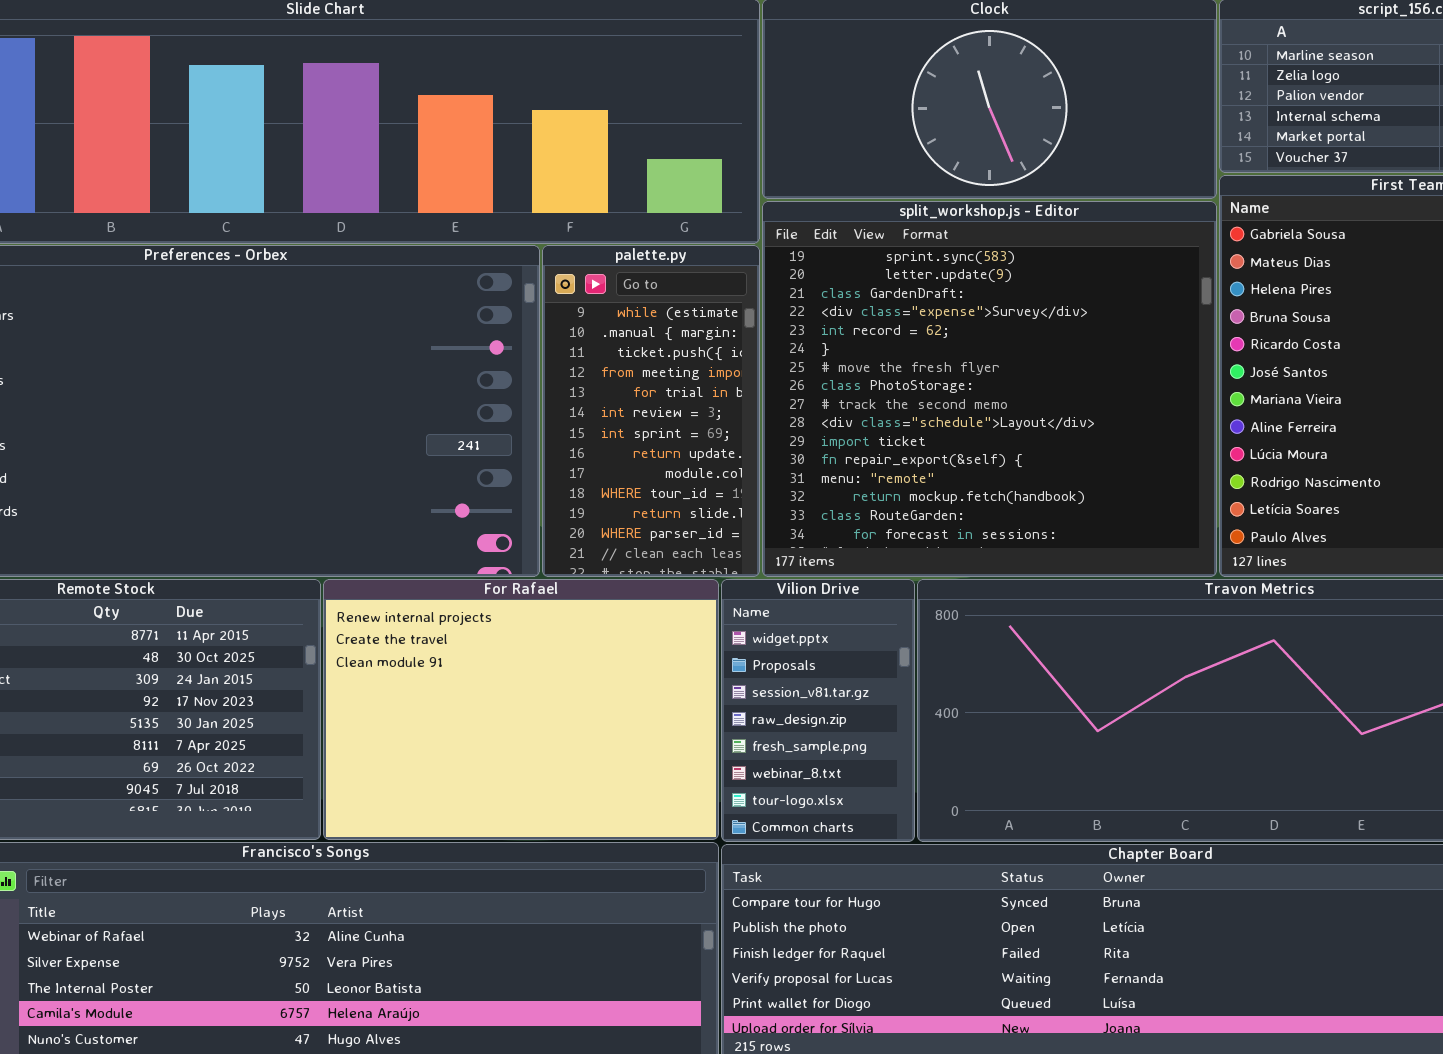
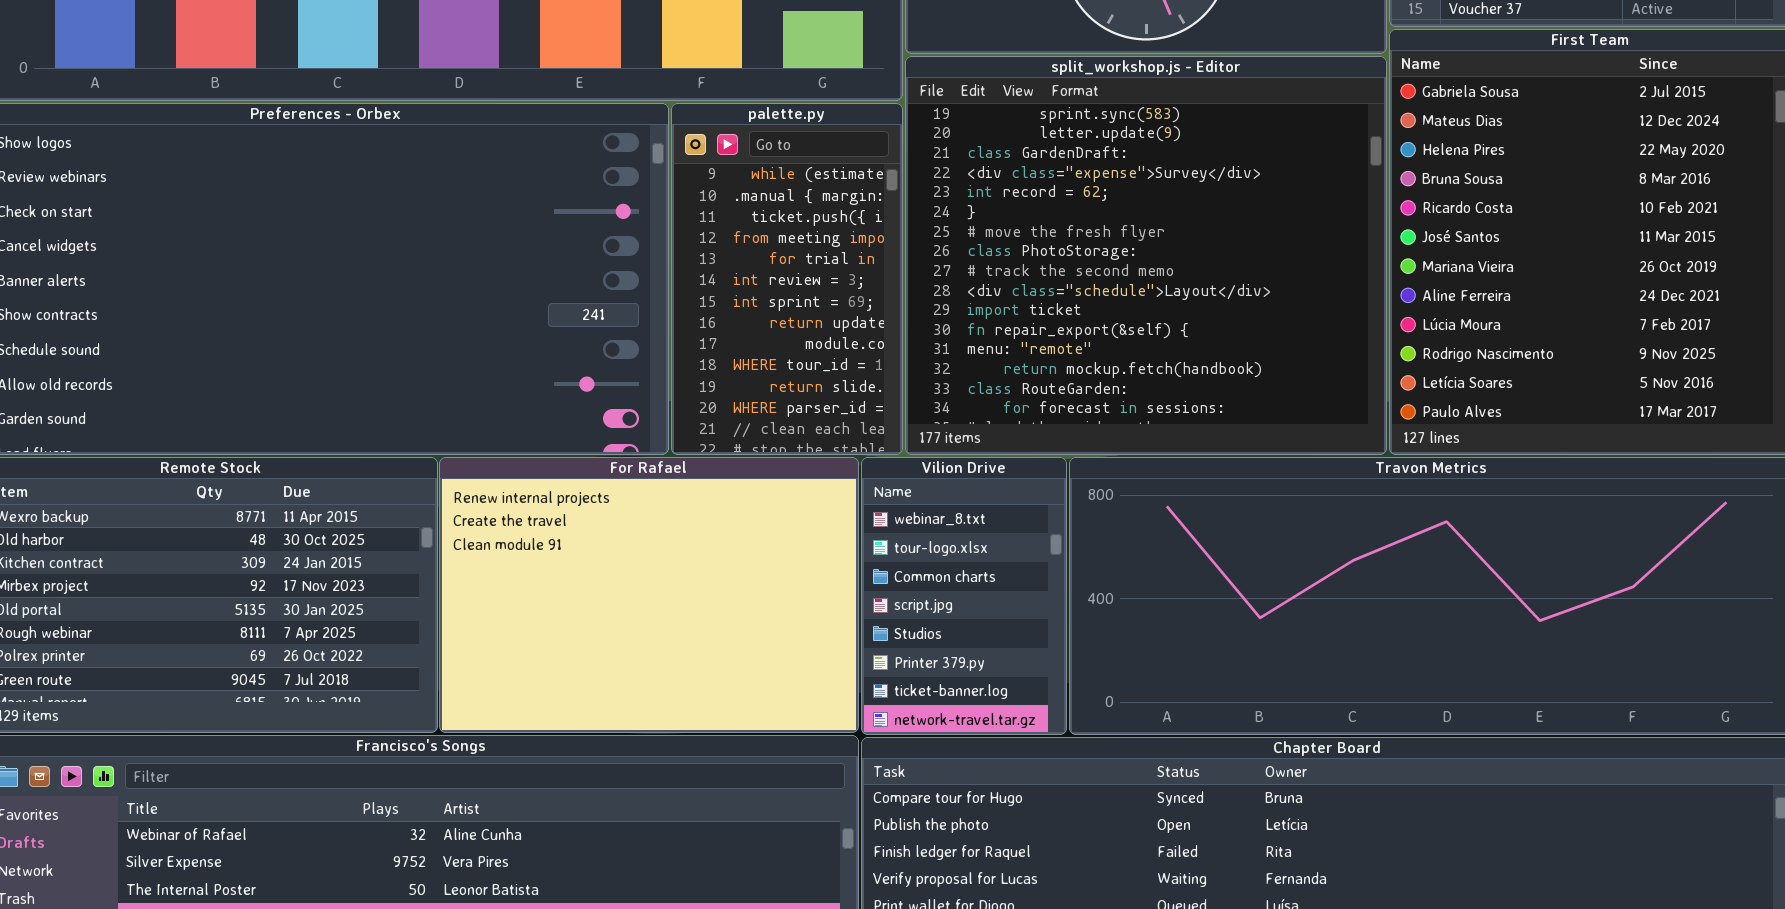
Vilion Drive: [721,579,915,842] -> [861,457,1067,735], scrolled down 5 rows

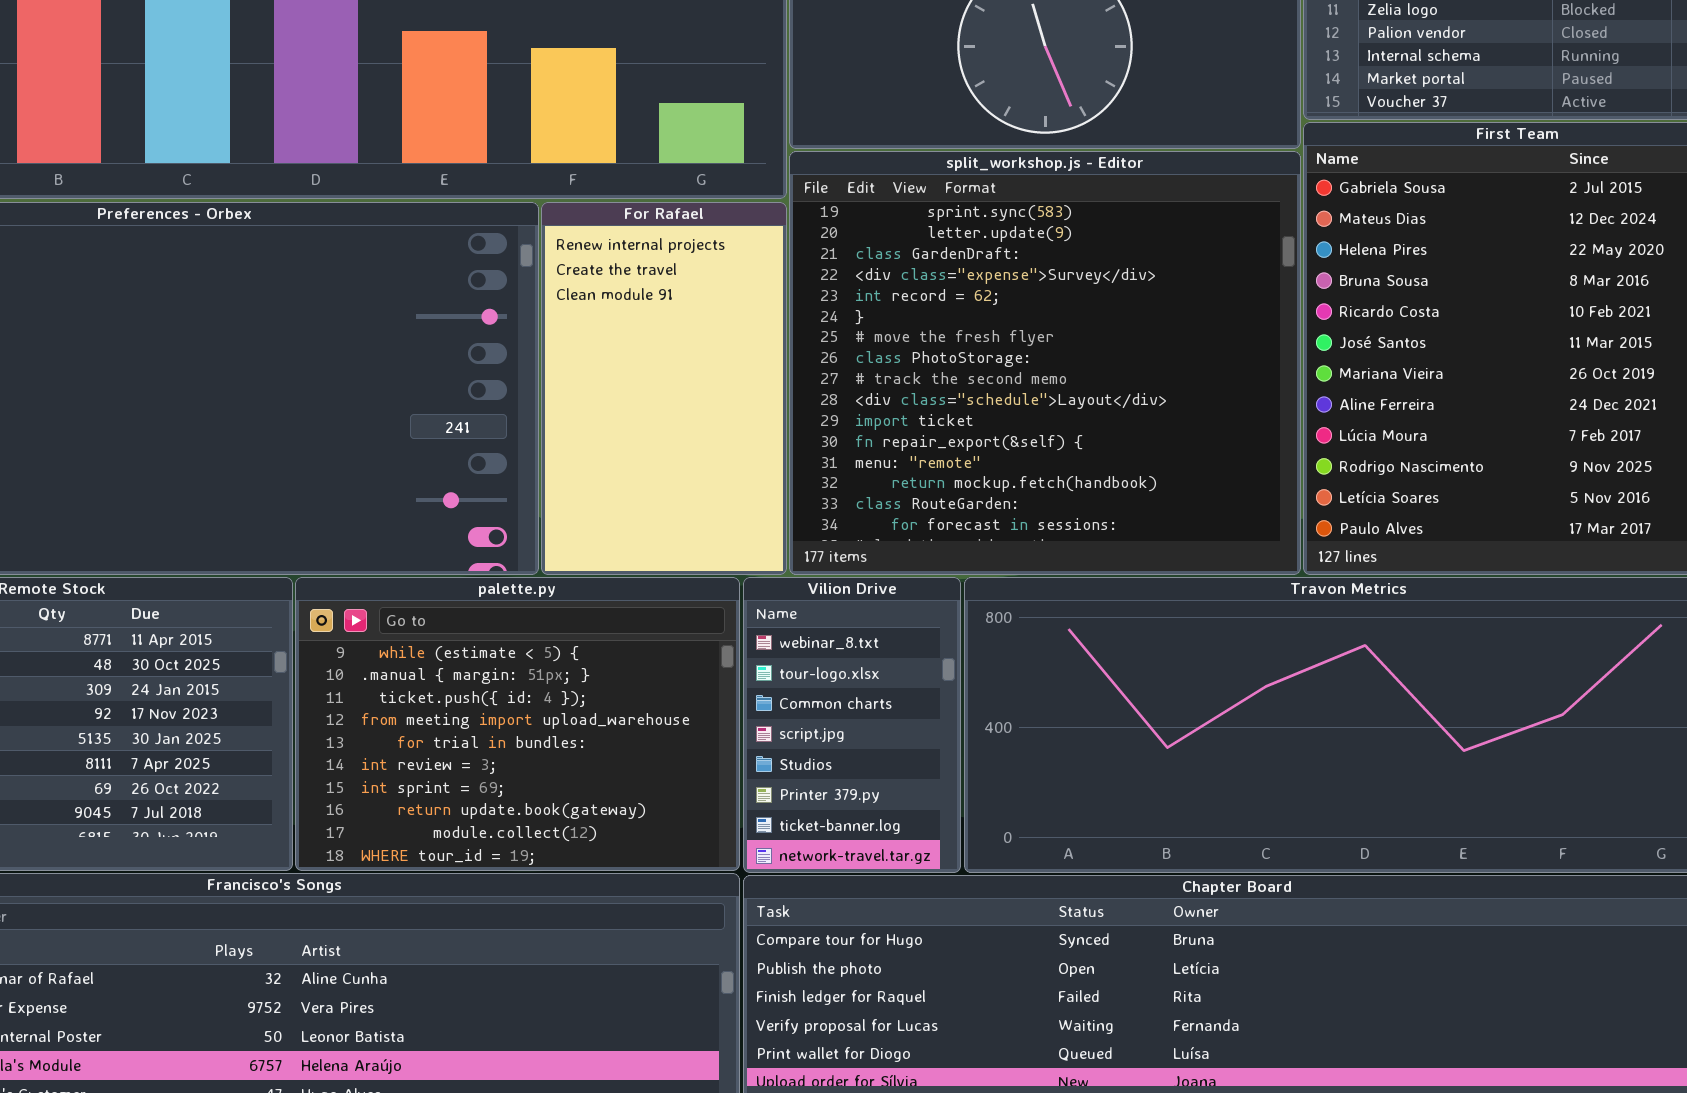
palette.py: [671,103,903,455] -> [295,577,740,871], moved, resized
For Rafael: [439,457,859,733] -> [541,202,787,575], moved, resized

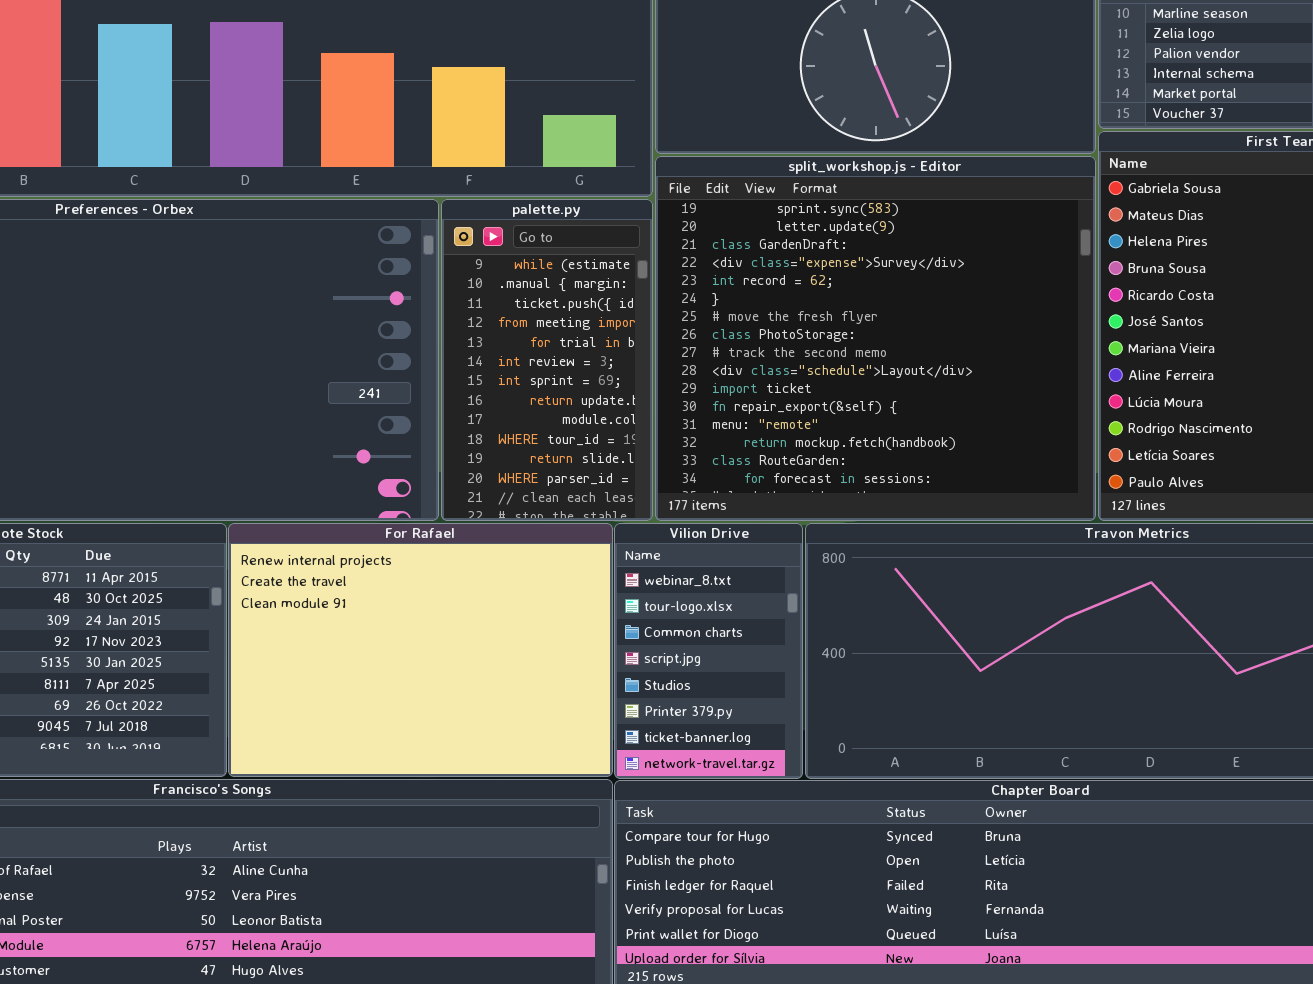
For Rafael: [541,202,787,575] -> [228,523,613,777], moved, resized
palette.py: [295,577,740,871] -> [441,199,653,521], moved, resized

